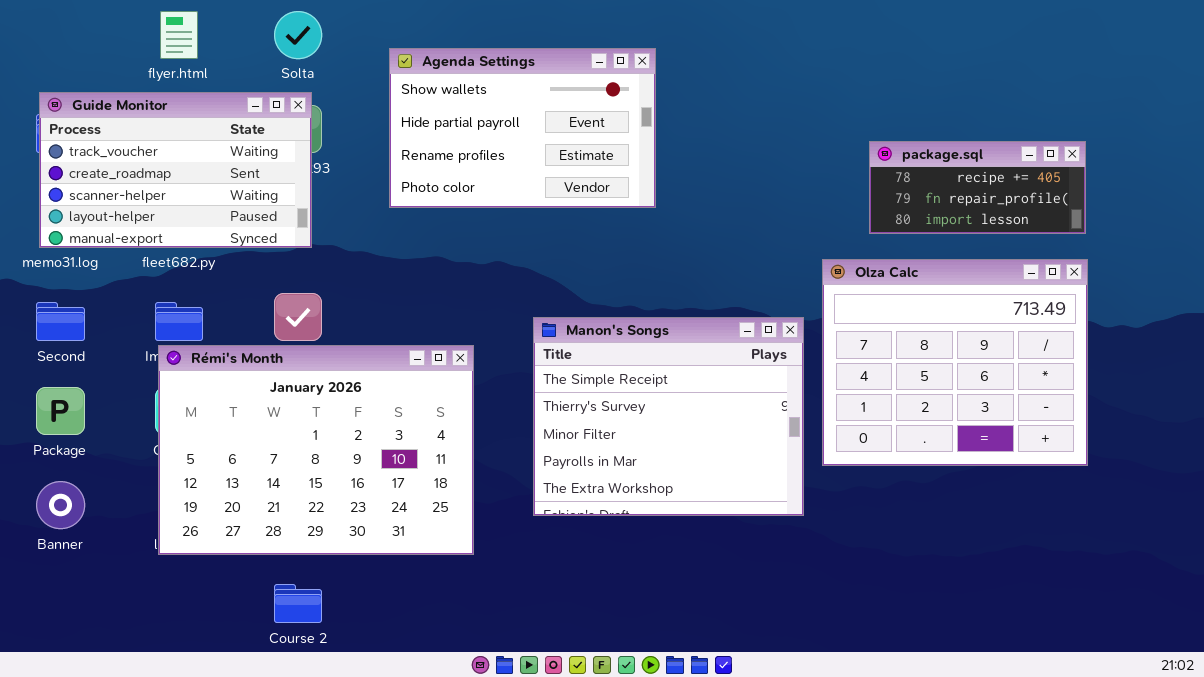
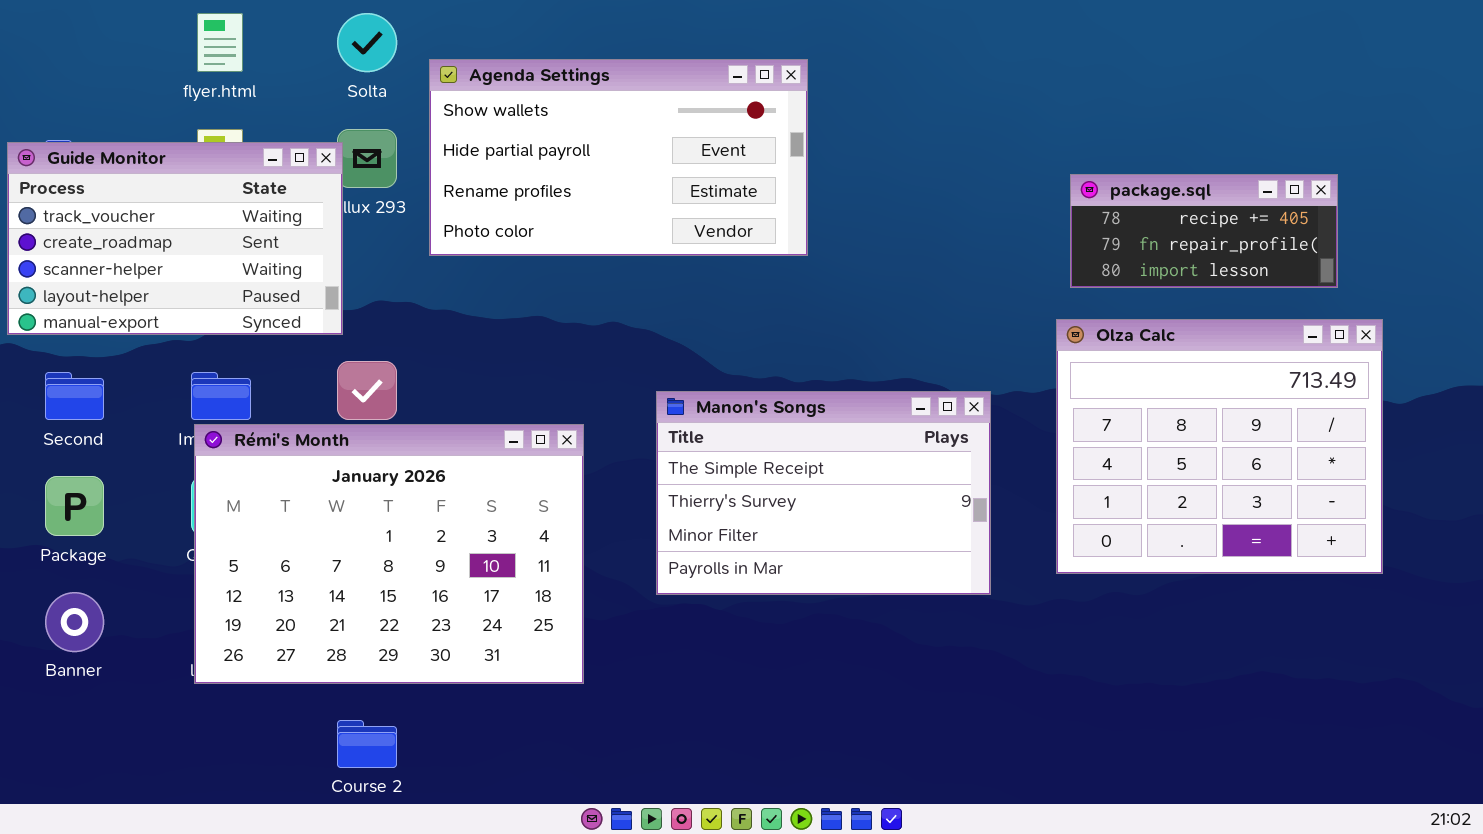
Agenda Settings: [389,48,656,208] -> [429,59,808,256], resized
Guide Monitor: [39,92,312,248] -> [7,142,343,335], moved
Olza Calc: [822,259,1088,466] -> [1056,319,1383,574], moved
Manon's Songs: [533,317,804,516] -> [656,391,991,595], resized

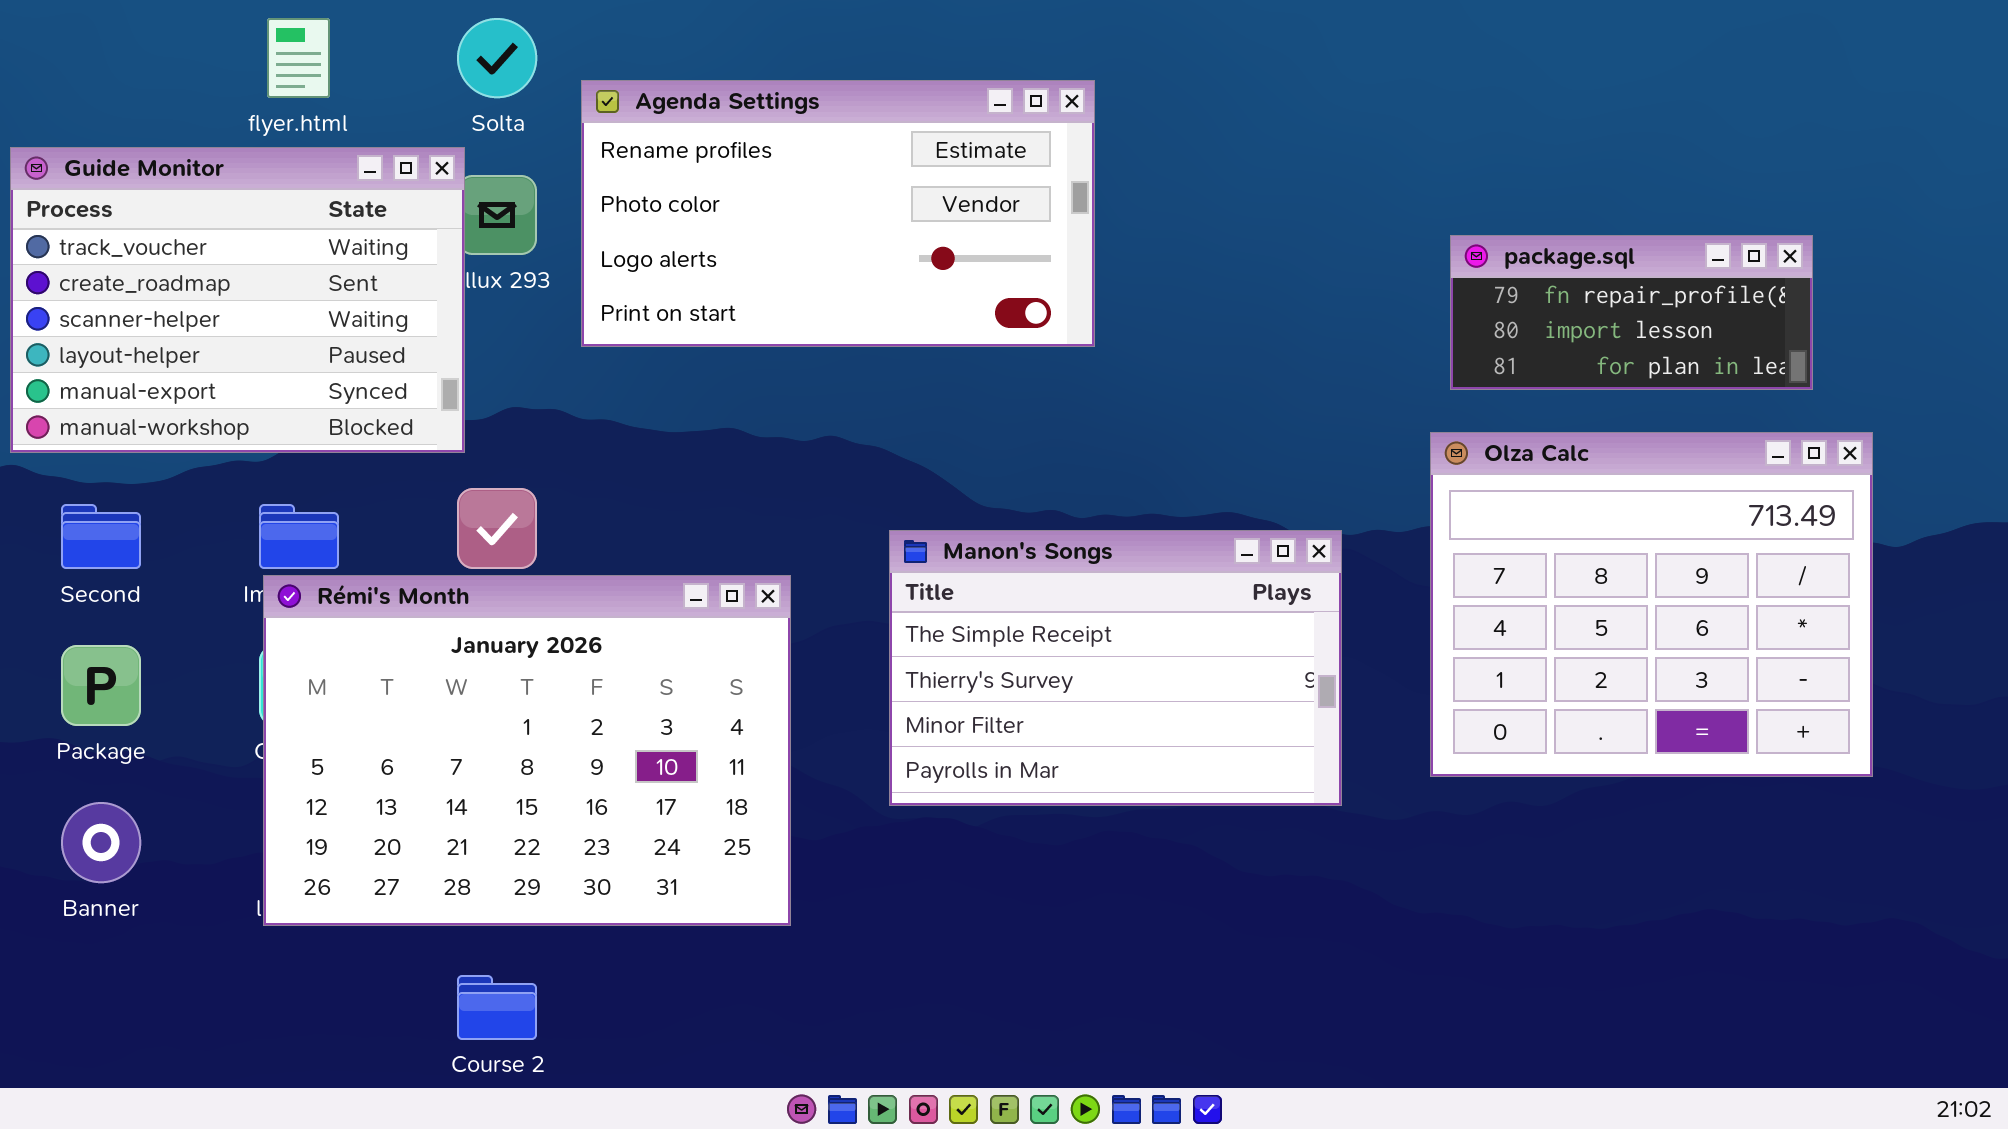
Agenda Settings: [429,59,808,256] -> [581,80,1095,347], scrolled down 2 rows
Guide Monitor: [7,142,343,335] -> [10,147,465,453], resized
package.sql: [1070,174,1338,288] -> [1450,235,1813,390], scrolled down 1 row

